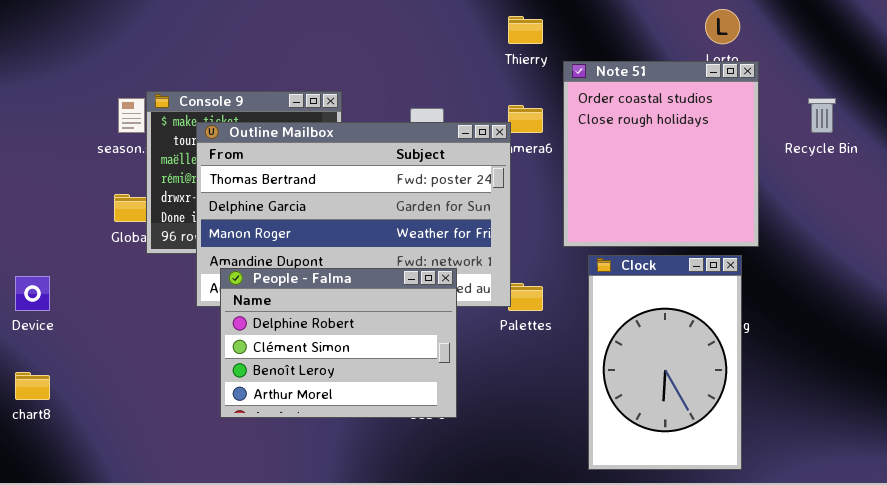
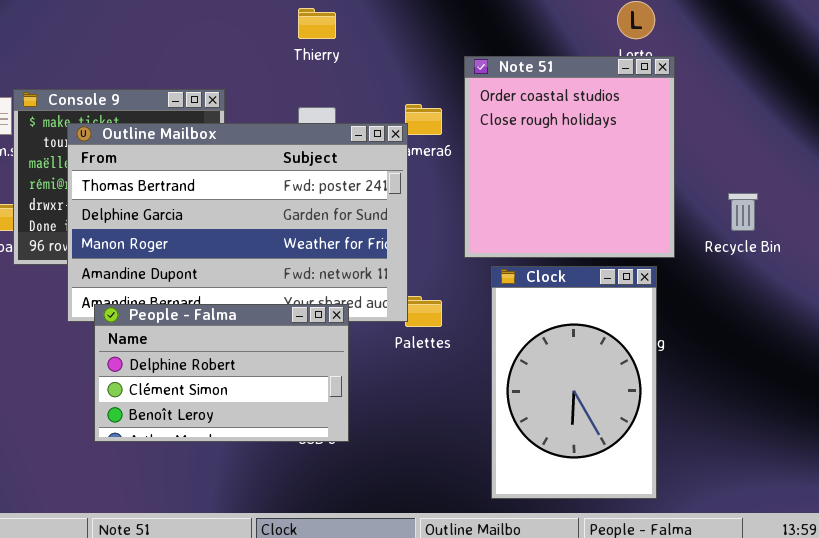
Thierry: [508,16,543,44] -> [298,8,336,39], moved
Recycle Bin: [808,98,836,133] -> [728,193,758,231], moved
People - Falma: [220,268,457,418] -> [94,304,349,442], resized

